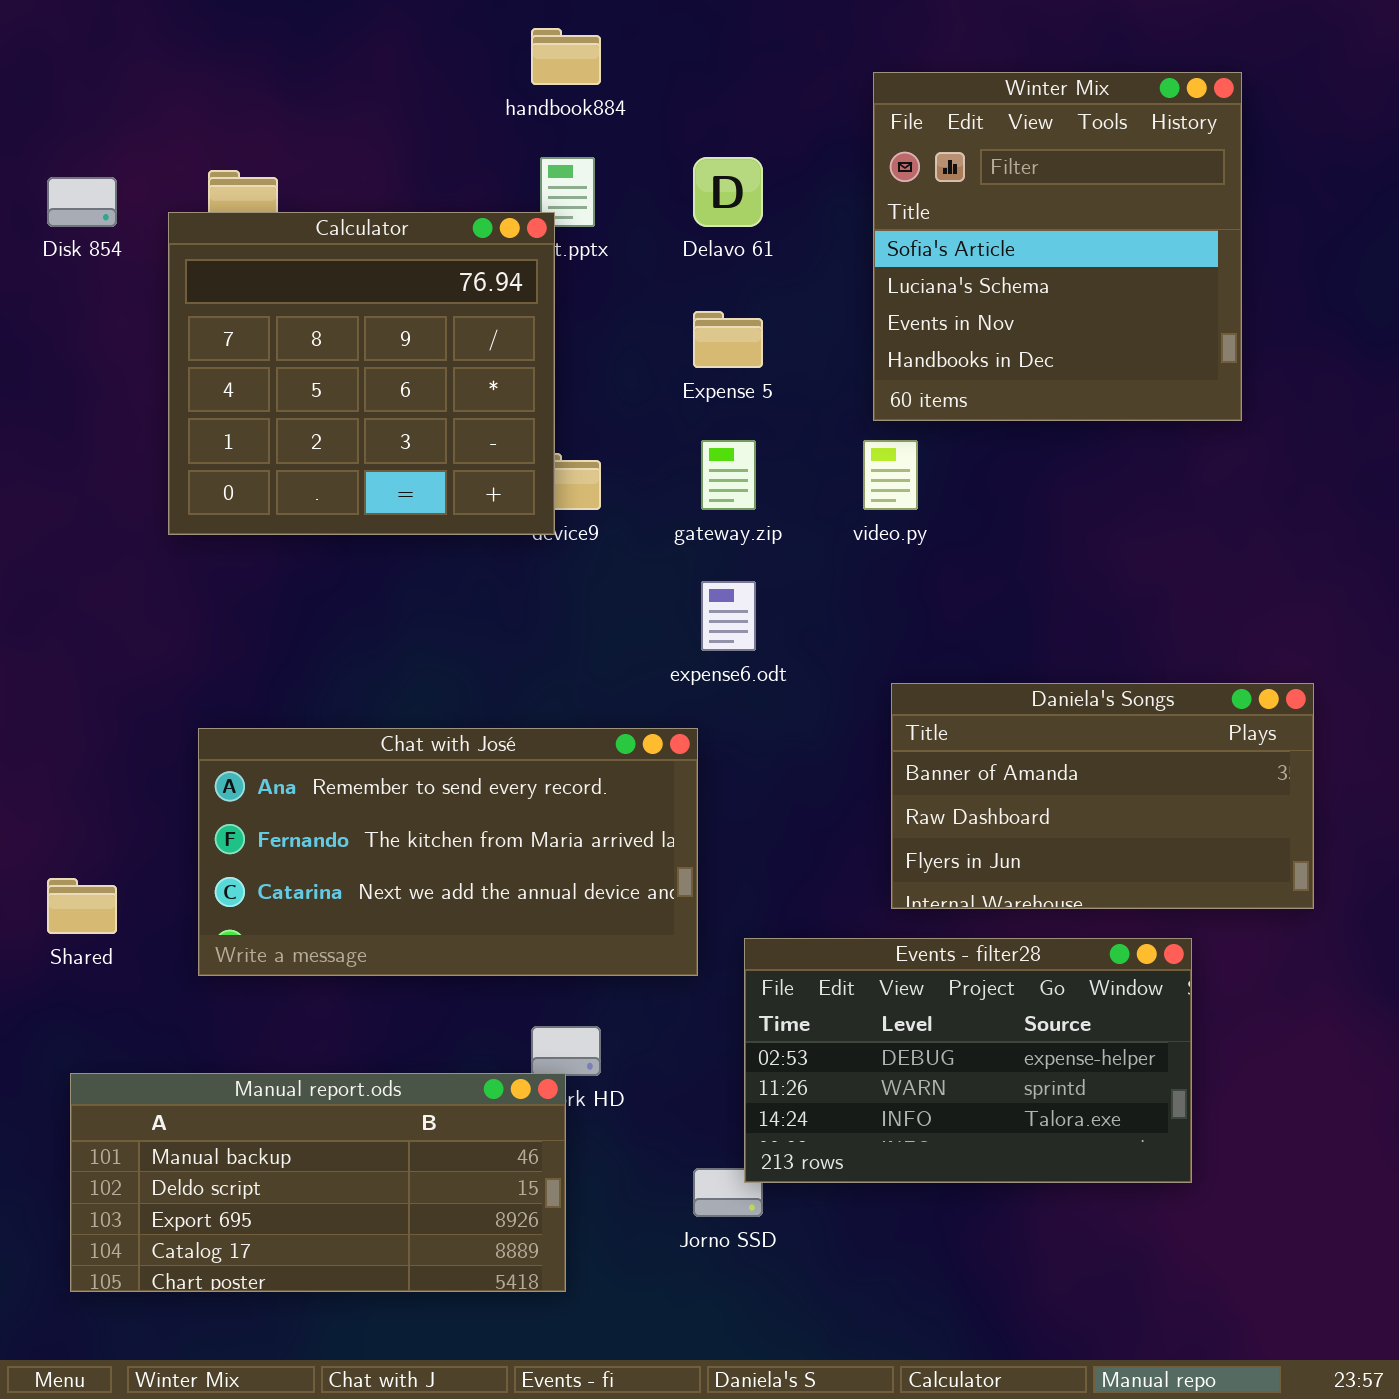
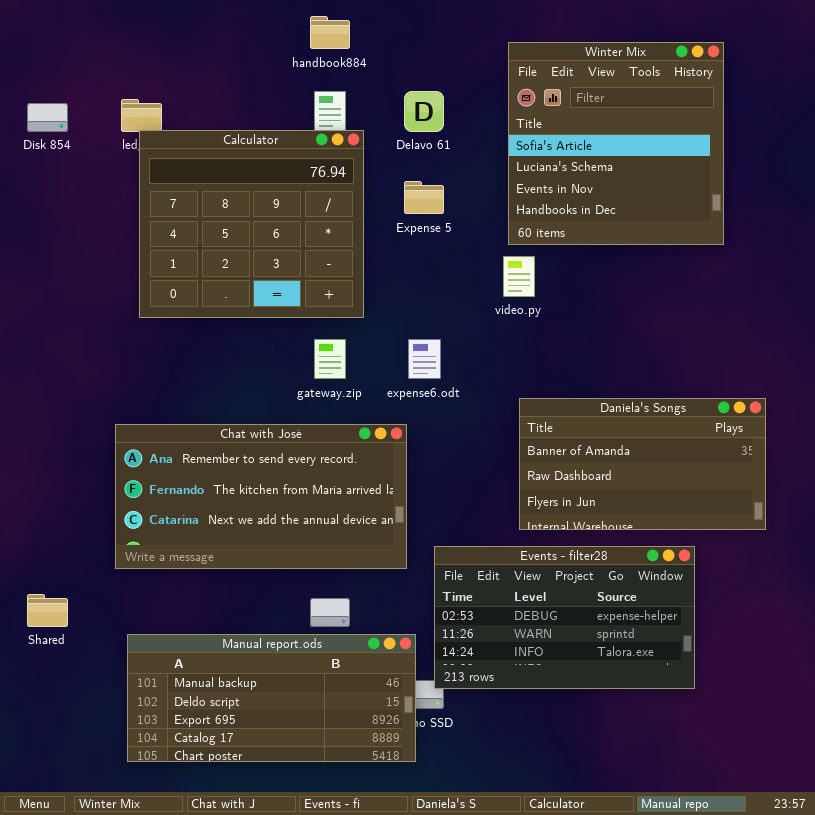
Calculator: [168,212,555,535] -> [139,130,364,318], moved
gateway.zip: [701,440,756,510] -> [314,339,346,379], moved
Shared: [47,878,117,934] -> [27,594,68,627], moved
Manual report.ods: [70,1073,566,1292] -> [127,634,416,762], moved

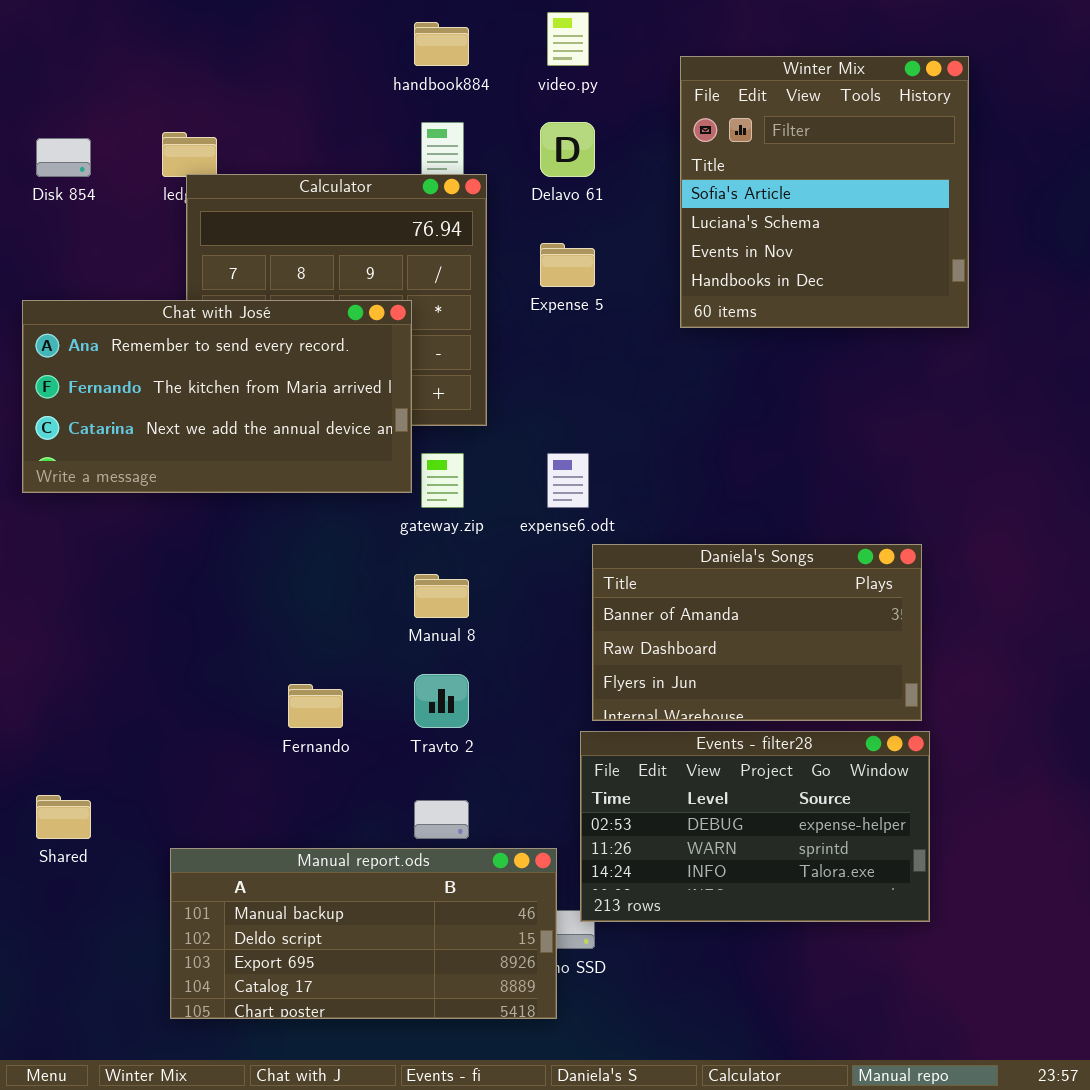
video.py: [503,256,535,297] -> [547,12,589,66], moved
Daniela's Songs: [519,398,766,530] -> [592,544,922,721], moved
Chat with José: [115,424,407,569] -> [22,300,412,493], moved

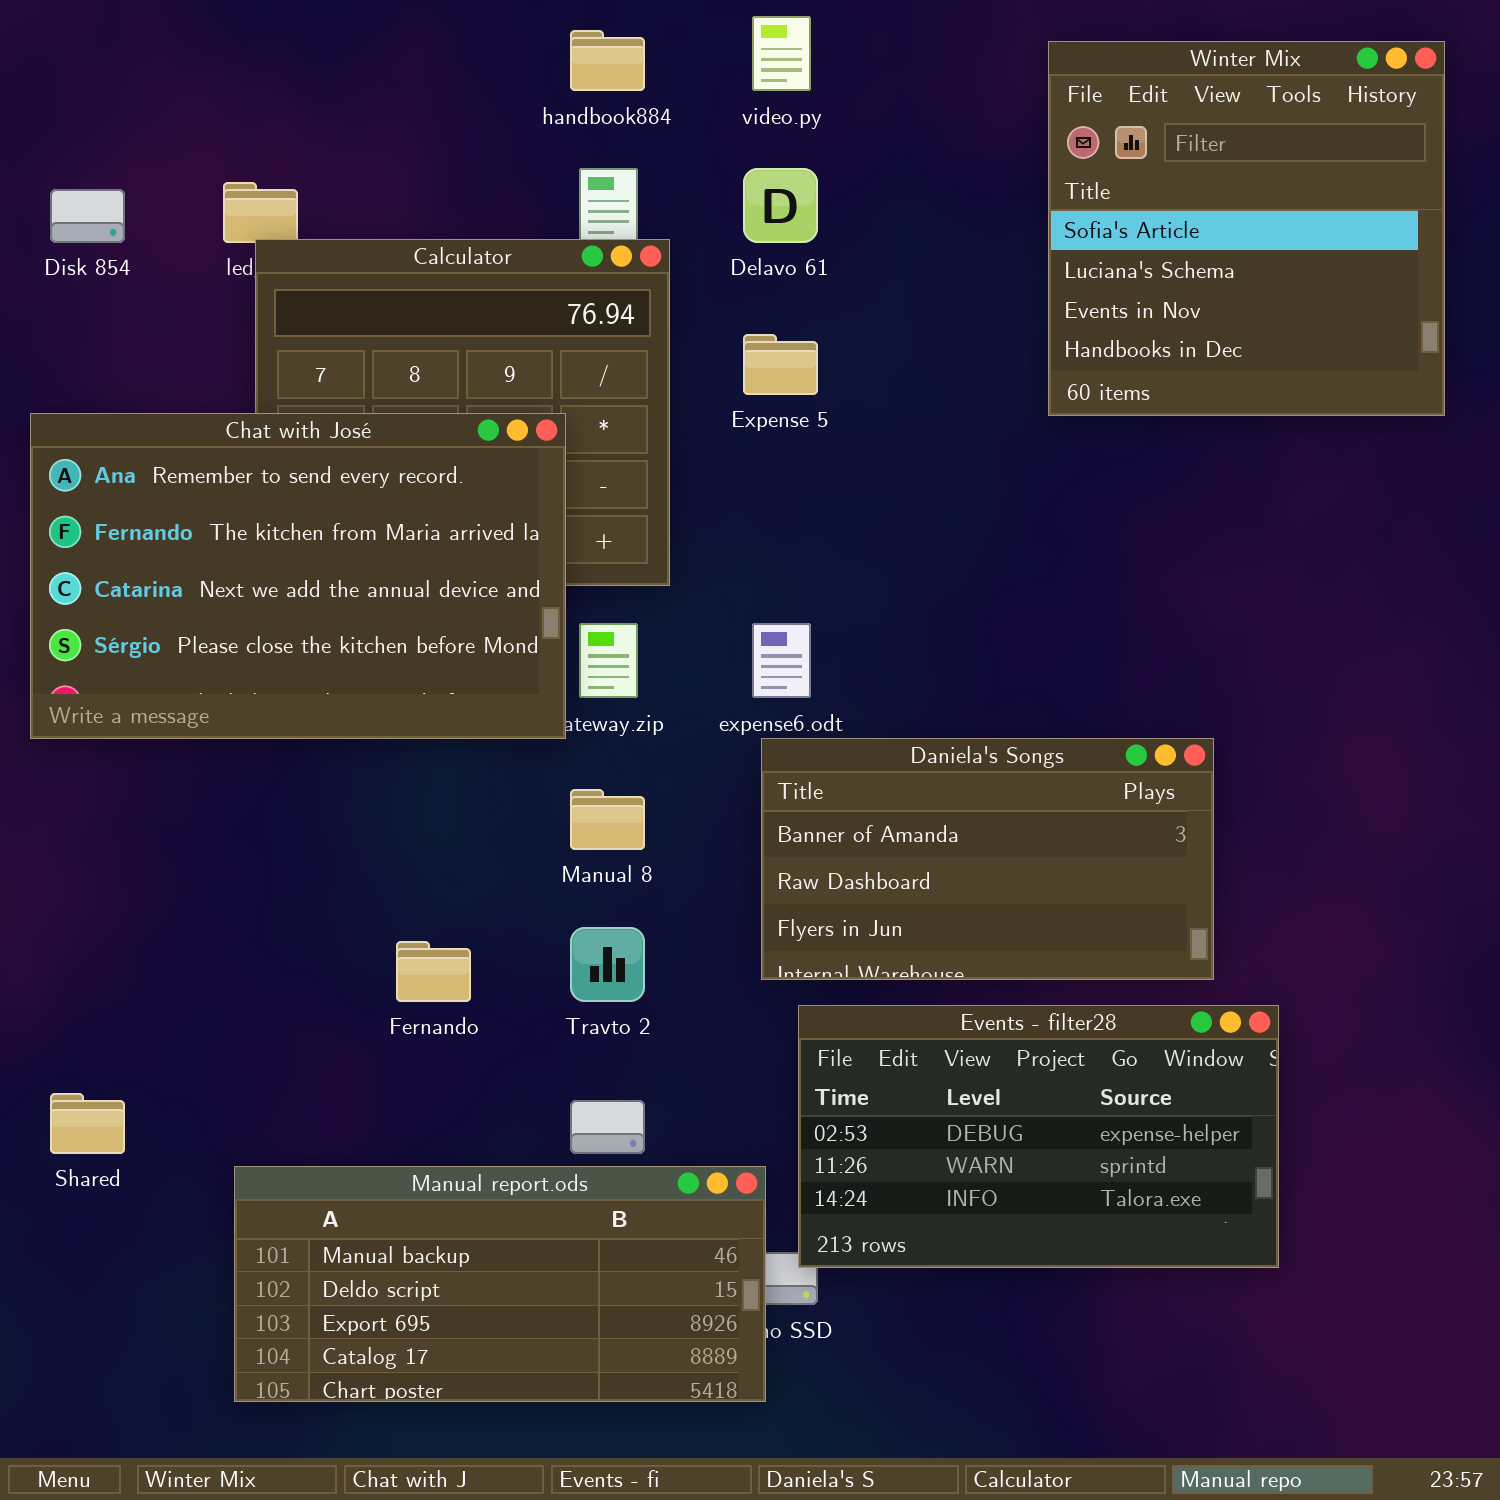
Winter Mix: [680,56,969,328] -> [1048,41,1445,416], moved
Chat with José: [22,300,412,493] -> [30,413,566,739], resized
Daniela's Songs: [592,544,922,721] -> [761,738,1214,980], moved

